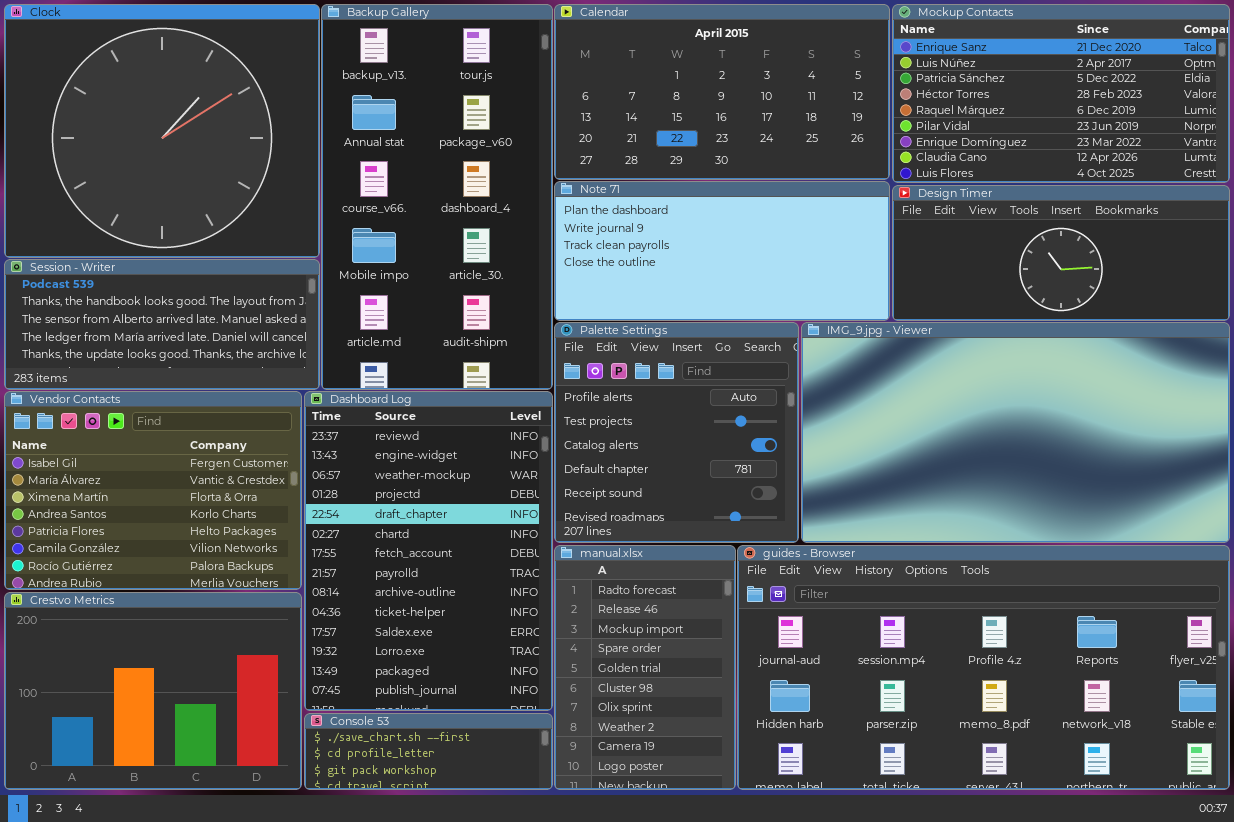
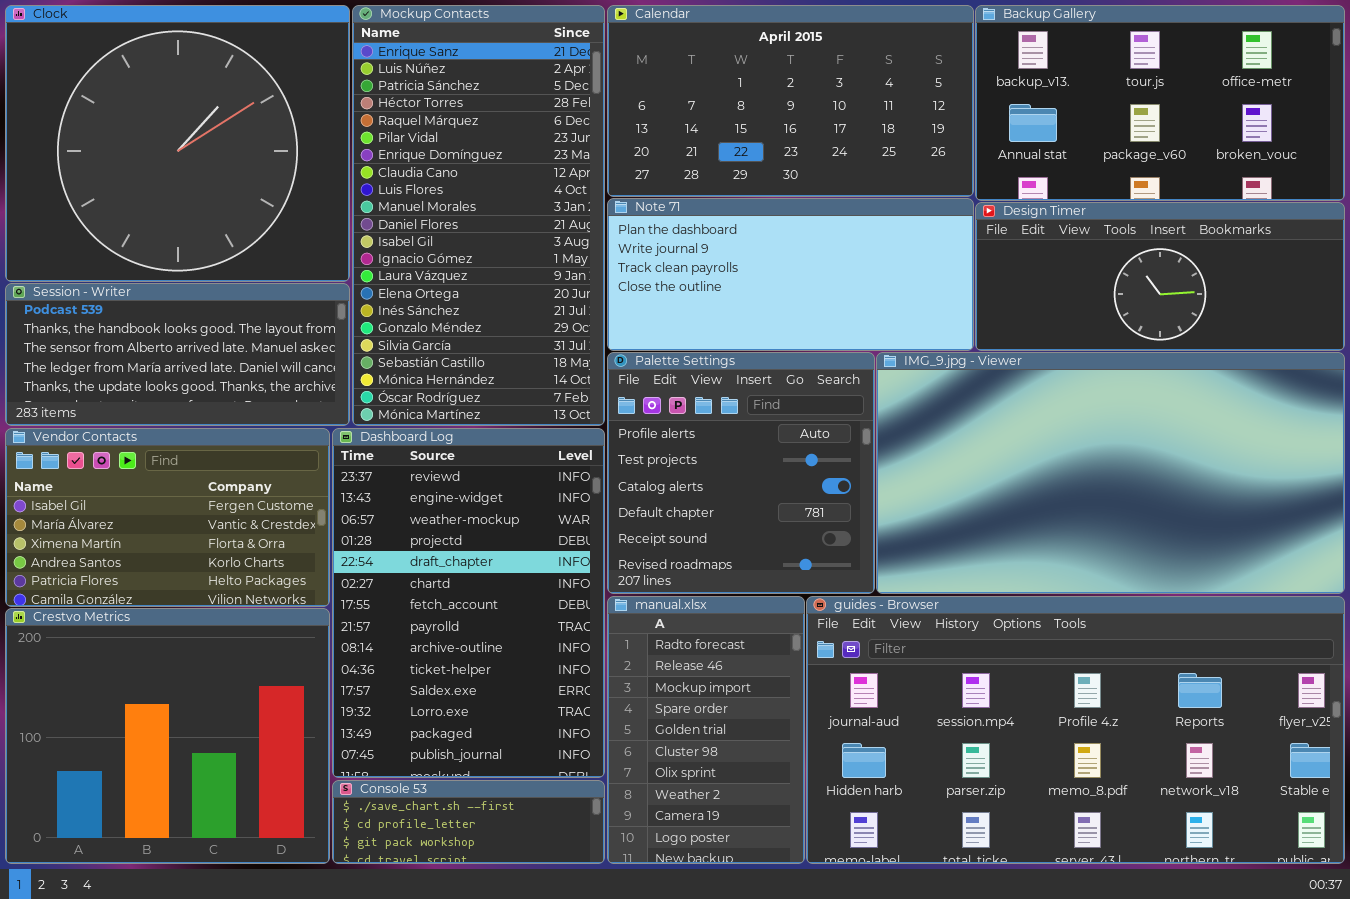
Backup Gallery: [321,4,553,390] -> [975,5,1345,201], moved, resized
Mockup Contacts: [892,4,1230,183] -> [352,5,605,426], moved, resized
Vendor Contacts: [4,391,302,590] -> [5,428,330,607], resized
Crestvo Metrics: [4,592,302,790] -> [5,608,330,864], resized

